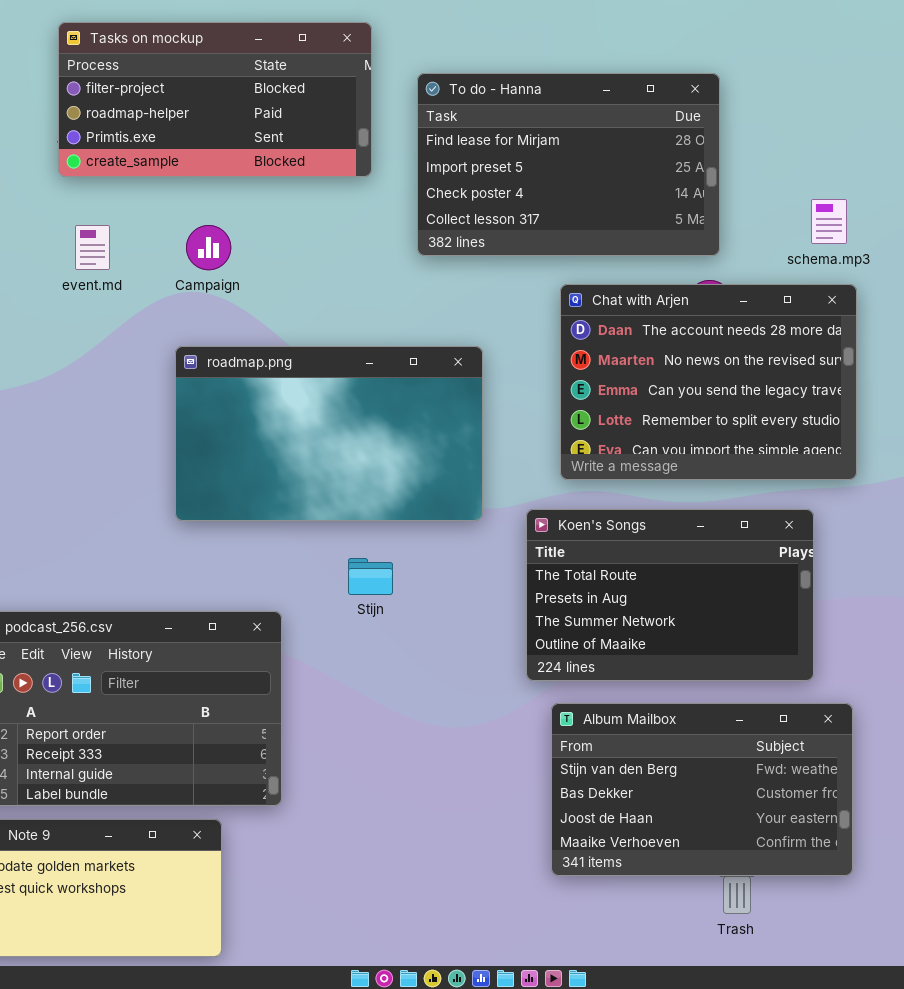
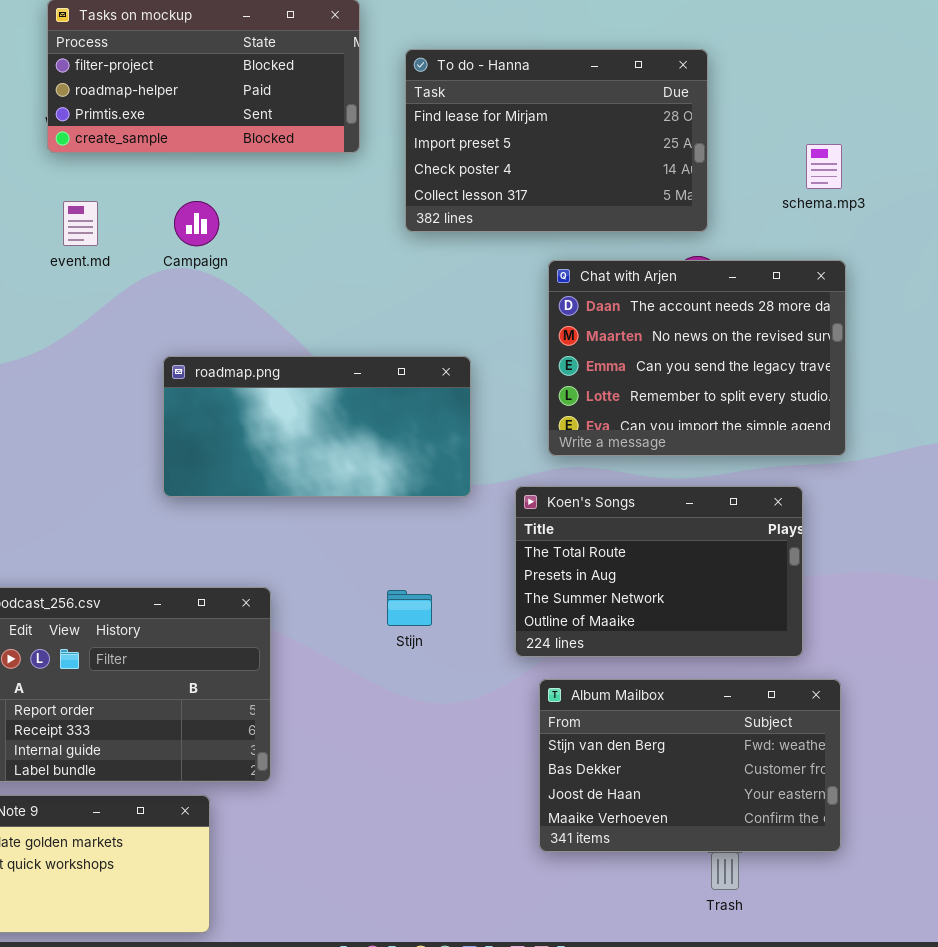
schema.mp3: [811,199,847,244] -> [806,144,842,189], moved
roadmap.png: [175,346,483,521] -> [163,356,471,497], resized
Stijn: [348,558,393,595] -> [387,590,432,626], moved

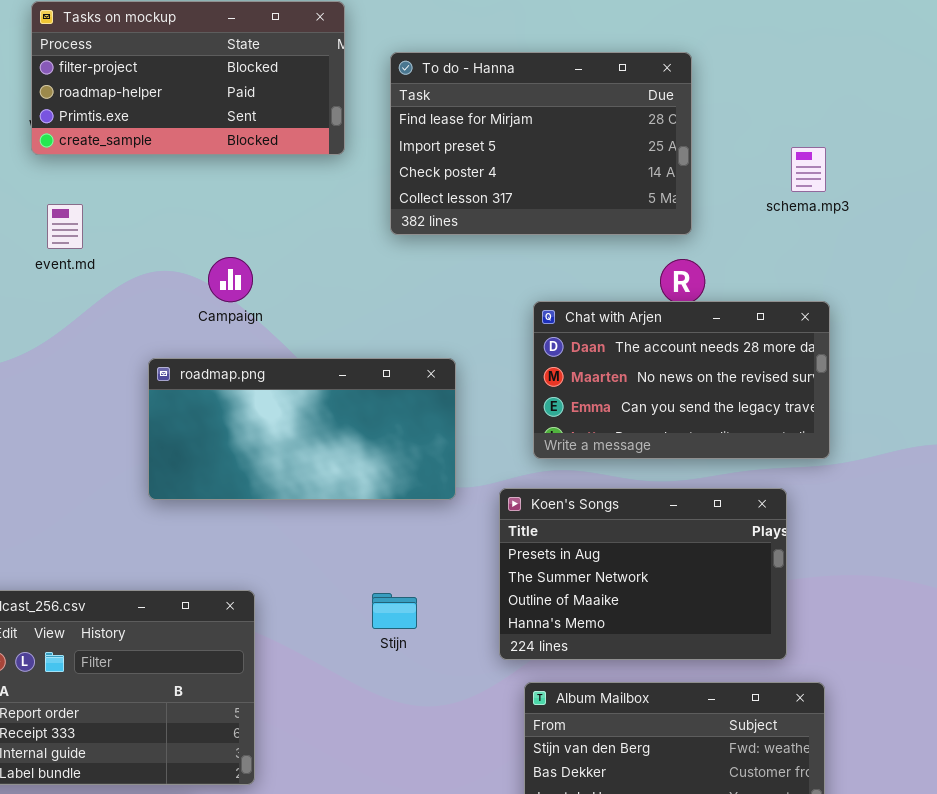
Campaign: [174,201,219,246] -> [208,257,253,302], moved
Chat with Arjen: [548,260,846,456] -> [533,301,830,459], resized
Koen's Songs: [515,486,803,657] -> [499,488,787,660], scrolled down 1 row

